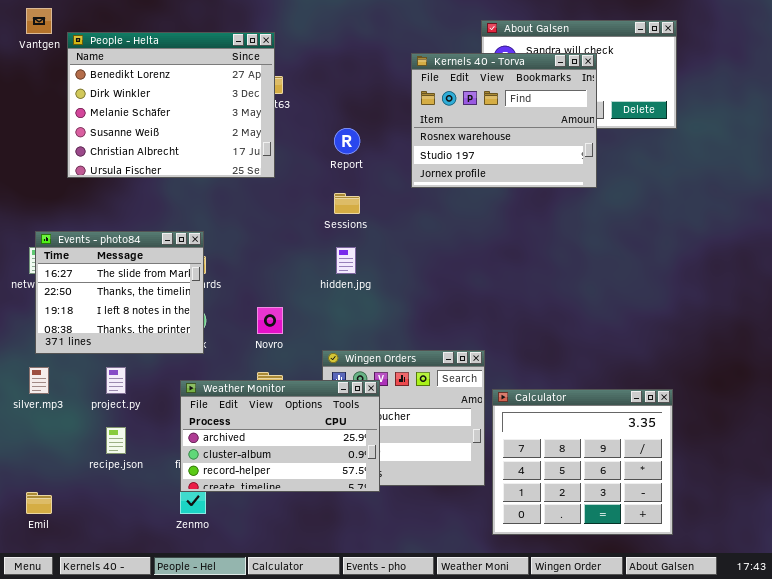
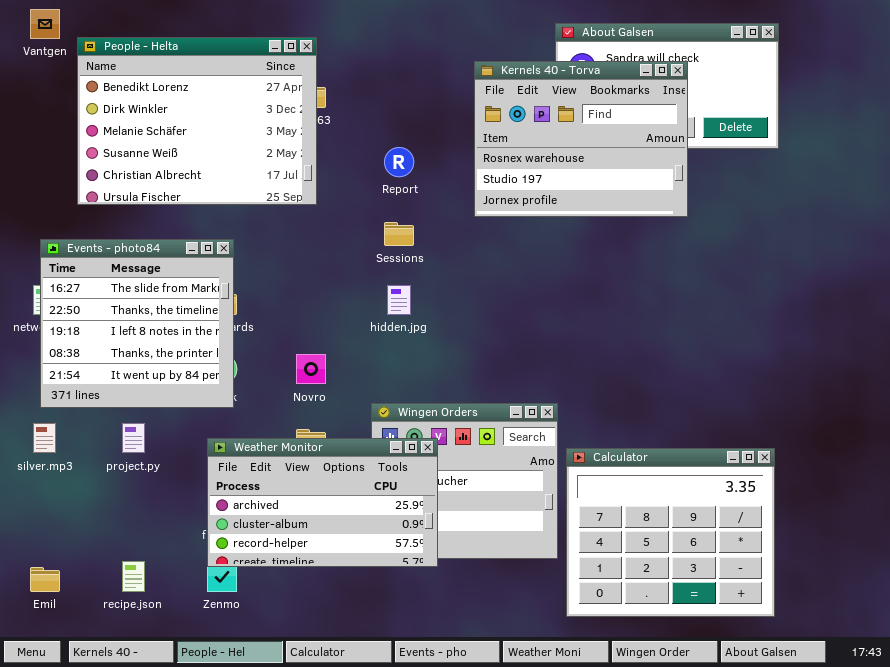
Events - photo84: [35,231,204,354] -> [40,239,234,408], resized
recipe.json: [106,427,126,454] -> [122,561,145,592], moved

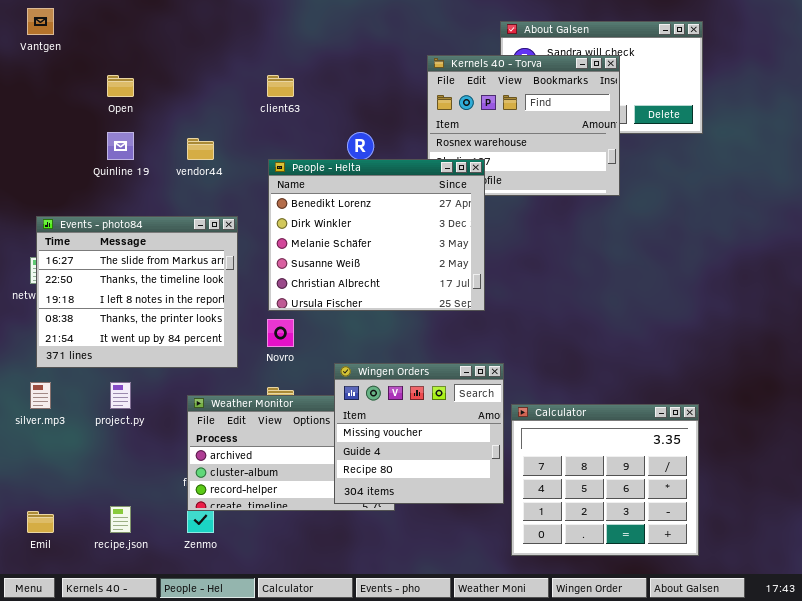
People - Helta: [77,37,317,205] -> [268,159,485,311], moved
Events - photo84: [40,239,234,408] -> [36,216,238,368], resized
Wingen Orders: [371,403,558,559] -> [334,363,504,504], raised

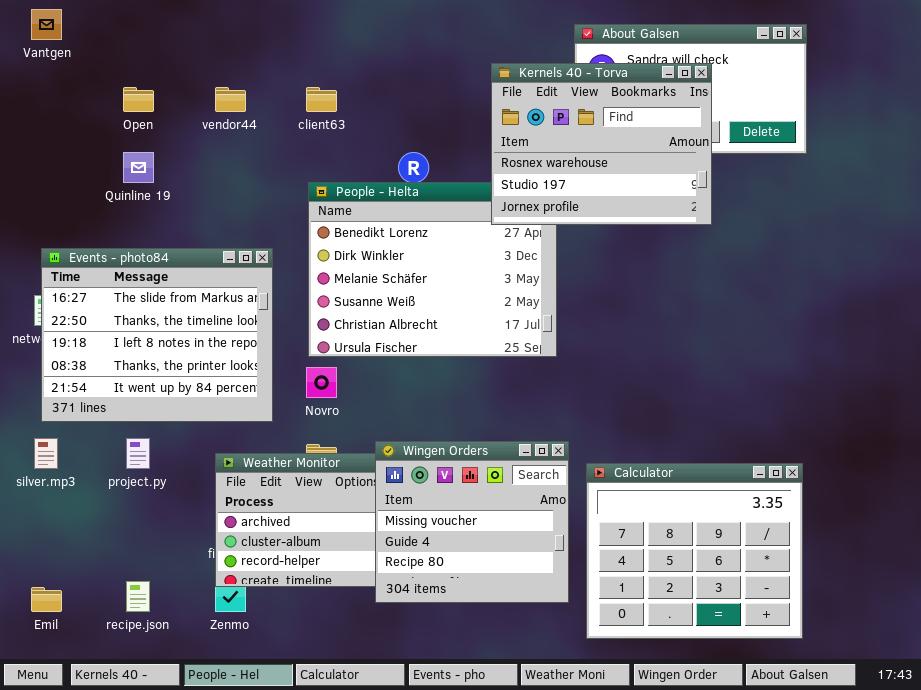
Kernels 40 - Torva: [427,55,620,196] -> [491,63,712,225], raised
vendor44: [187,138,214,160] -> [215,87,246,112], moved
Wingen Orders: [334,363,504,504] -> [375,441,569,603], moved

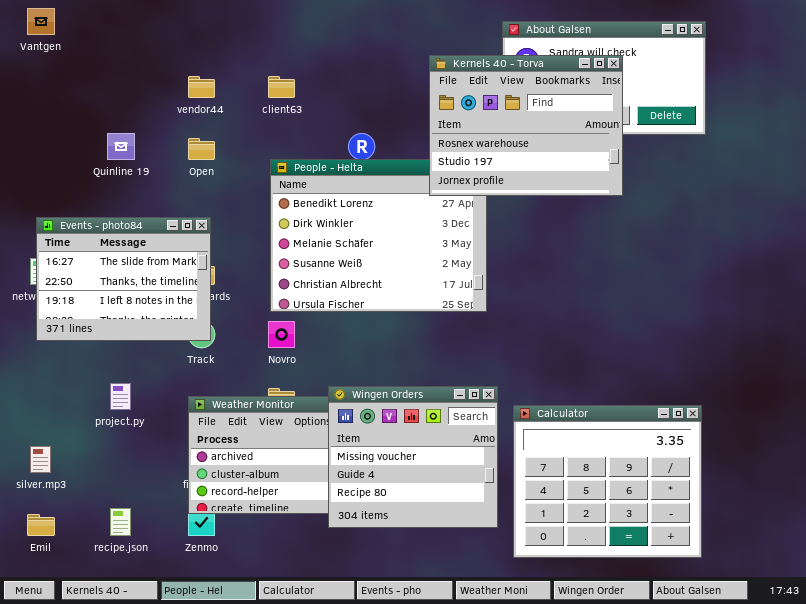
Open: [123,87,154,112] -> [188,138,215,160], moved
Events - photo84: [41,248,273,422] -> [36,217,211,341], resized
silver.mp3: [34,438,58,469] -> [30,446,51,473], moved

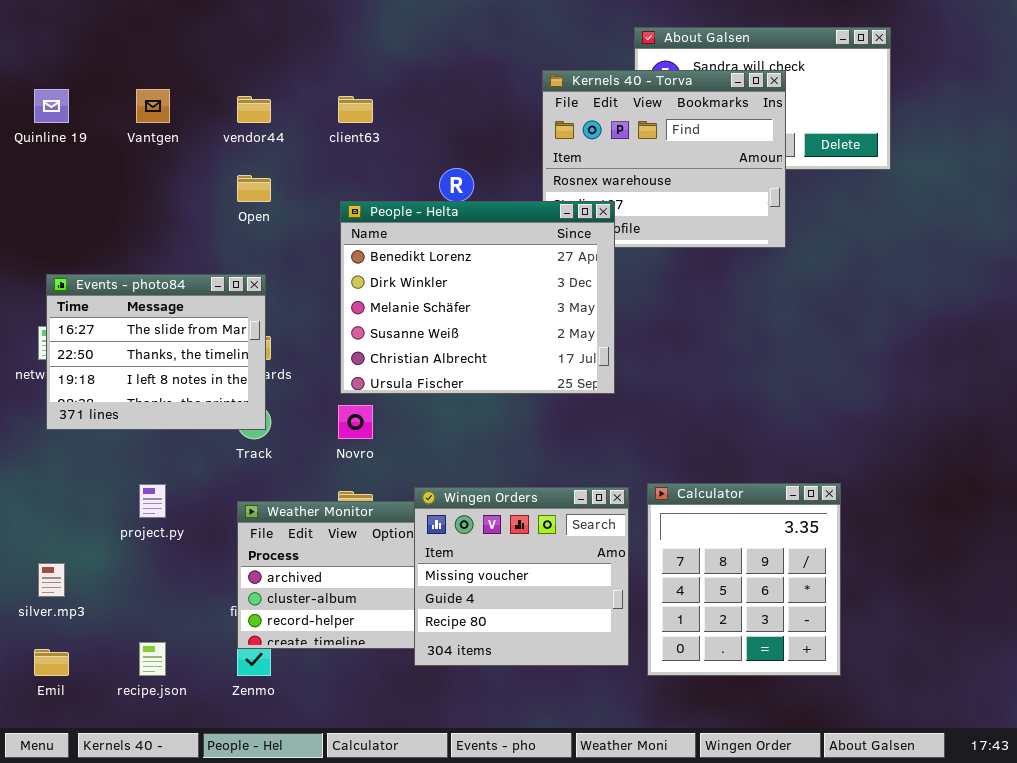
Vantgen: [27,8,55,35] -> [136,89,170,123], moved
Quinline 19: [107,133,135,160] -> [34,89,69,123], moved
People - Helta: [270,159,487,312] -> [340,201,615,394], raised
Calculator: [513,405,702,558] -> [647,483,841,676], moved, resized

